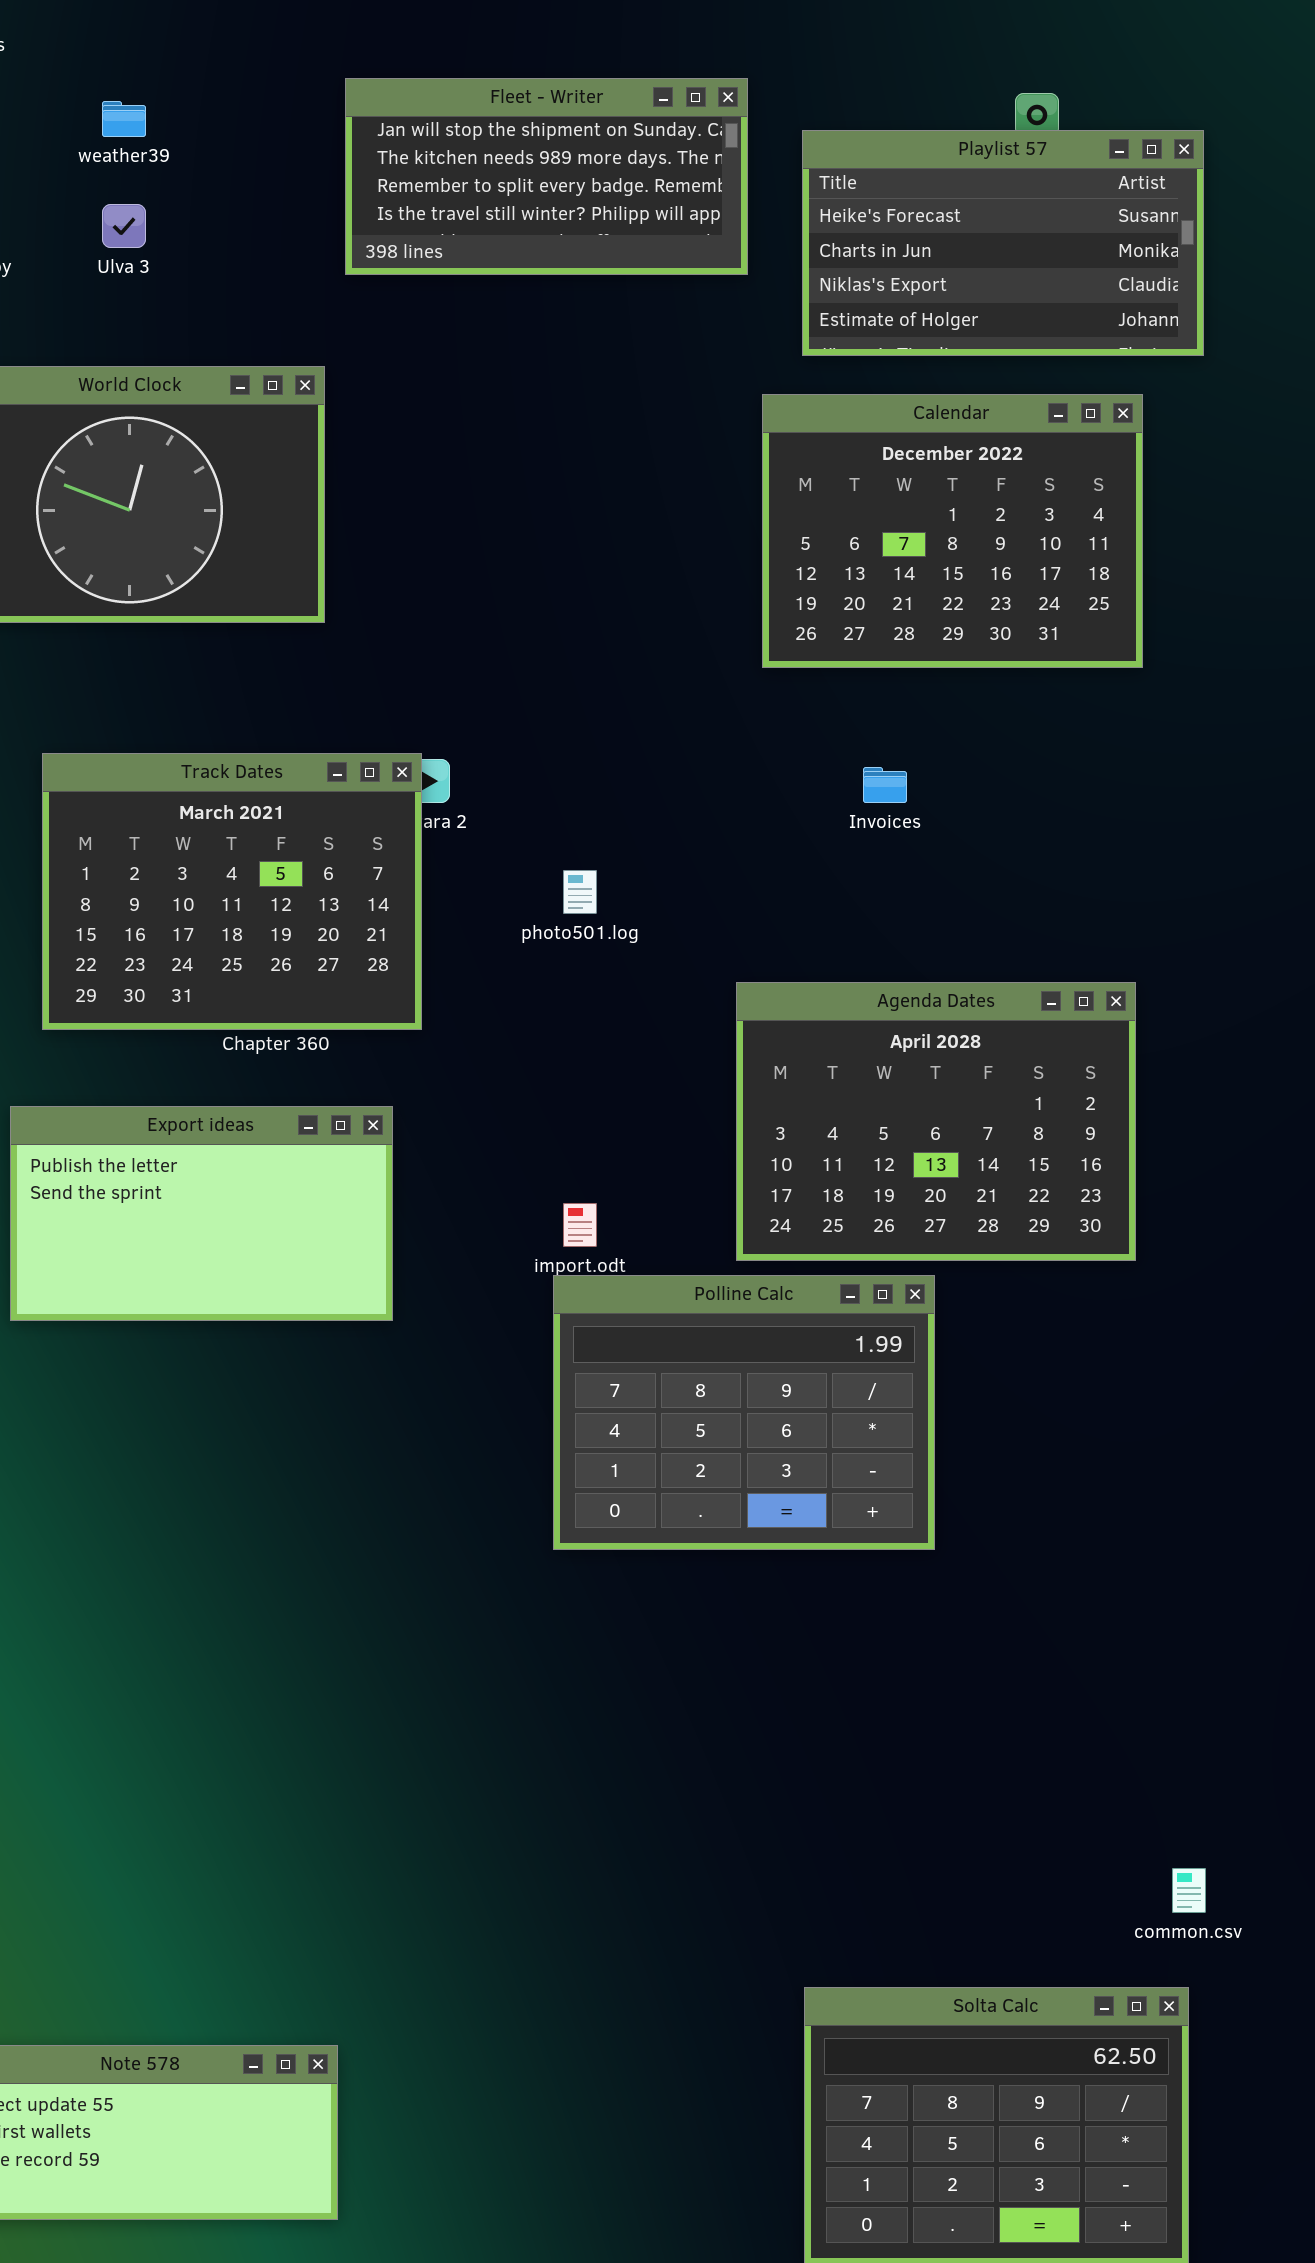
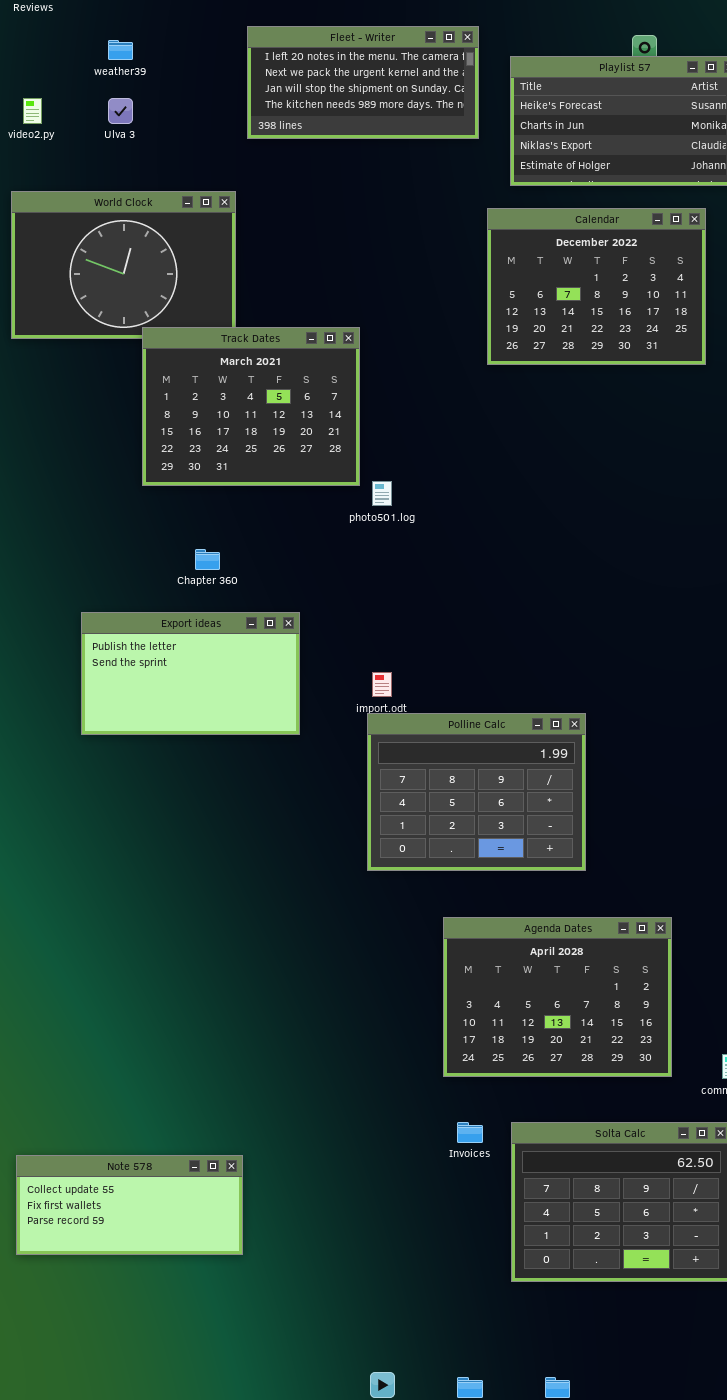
Fleet - Writer: [345,78,748,275] -> [247,26,479,139], scrolled up 2 rows
Track Dates: [42,753,422,1030] -> [142,327,360,486], moved
Invoices: [863,767,907,803] -> [457,1122,483,1143], moved
Agenda Dates: [736,982,1136,1261] -> [443,917,672,1077], moved
Export ideas: [10,1106,393,1321] -> [81,612,300,735], moved

